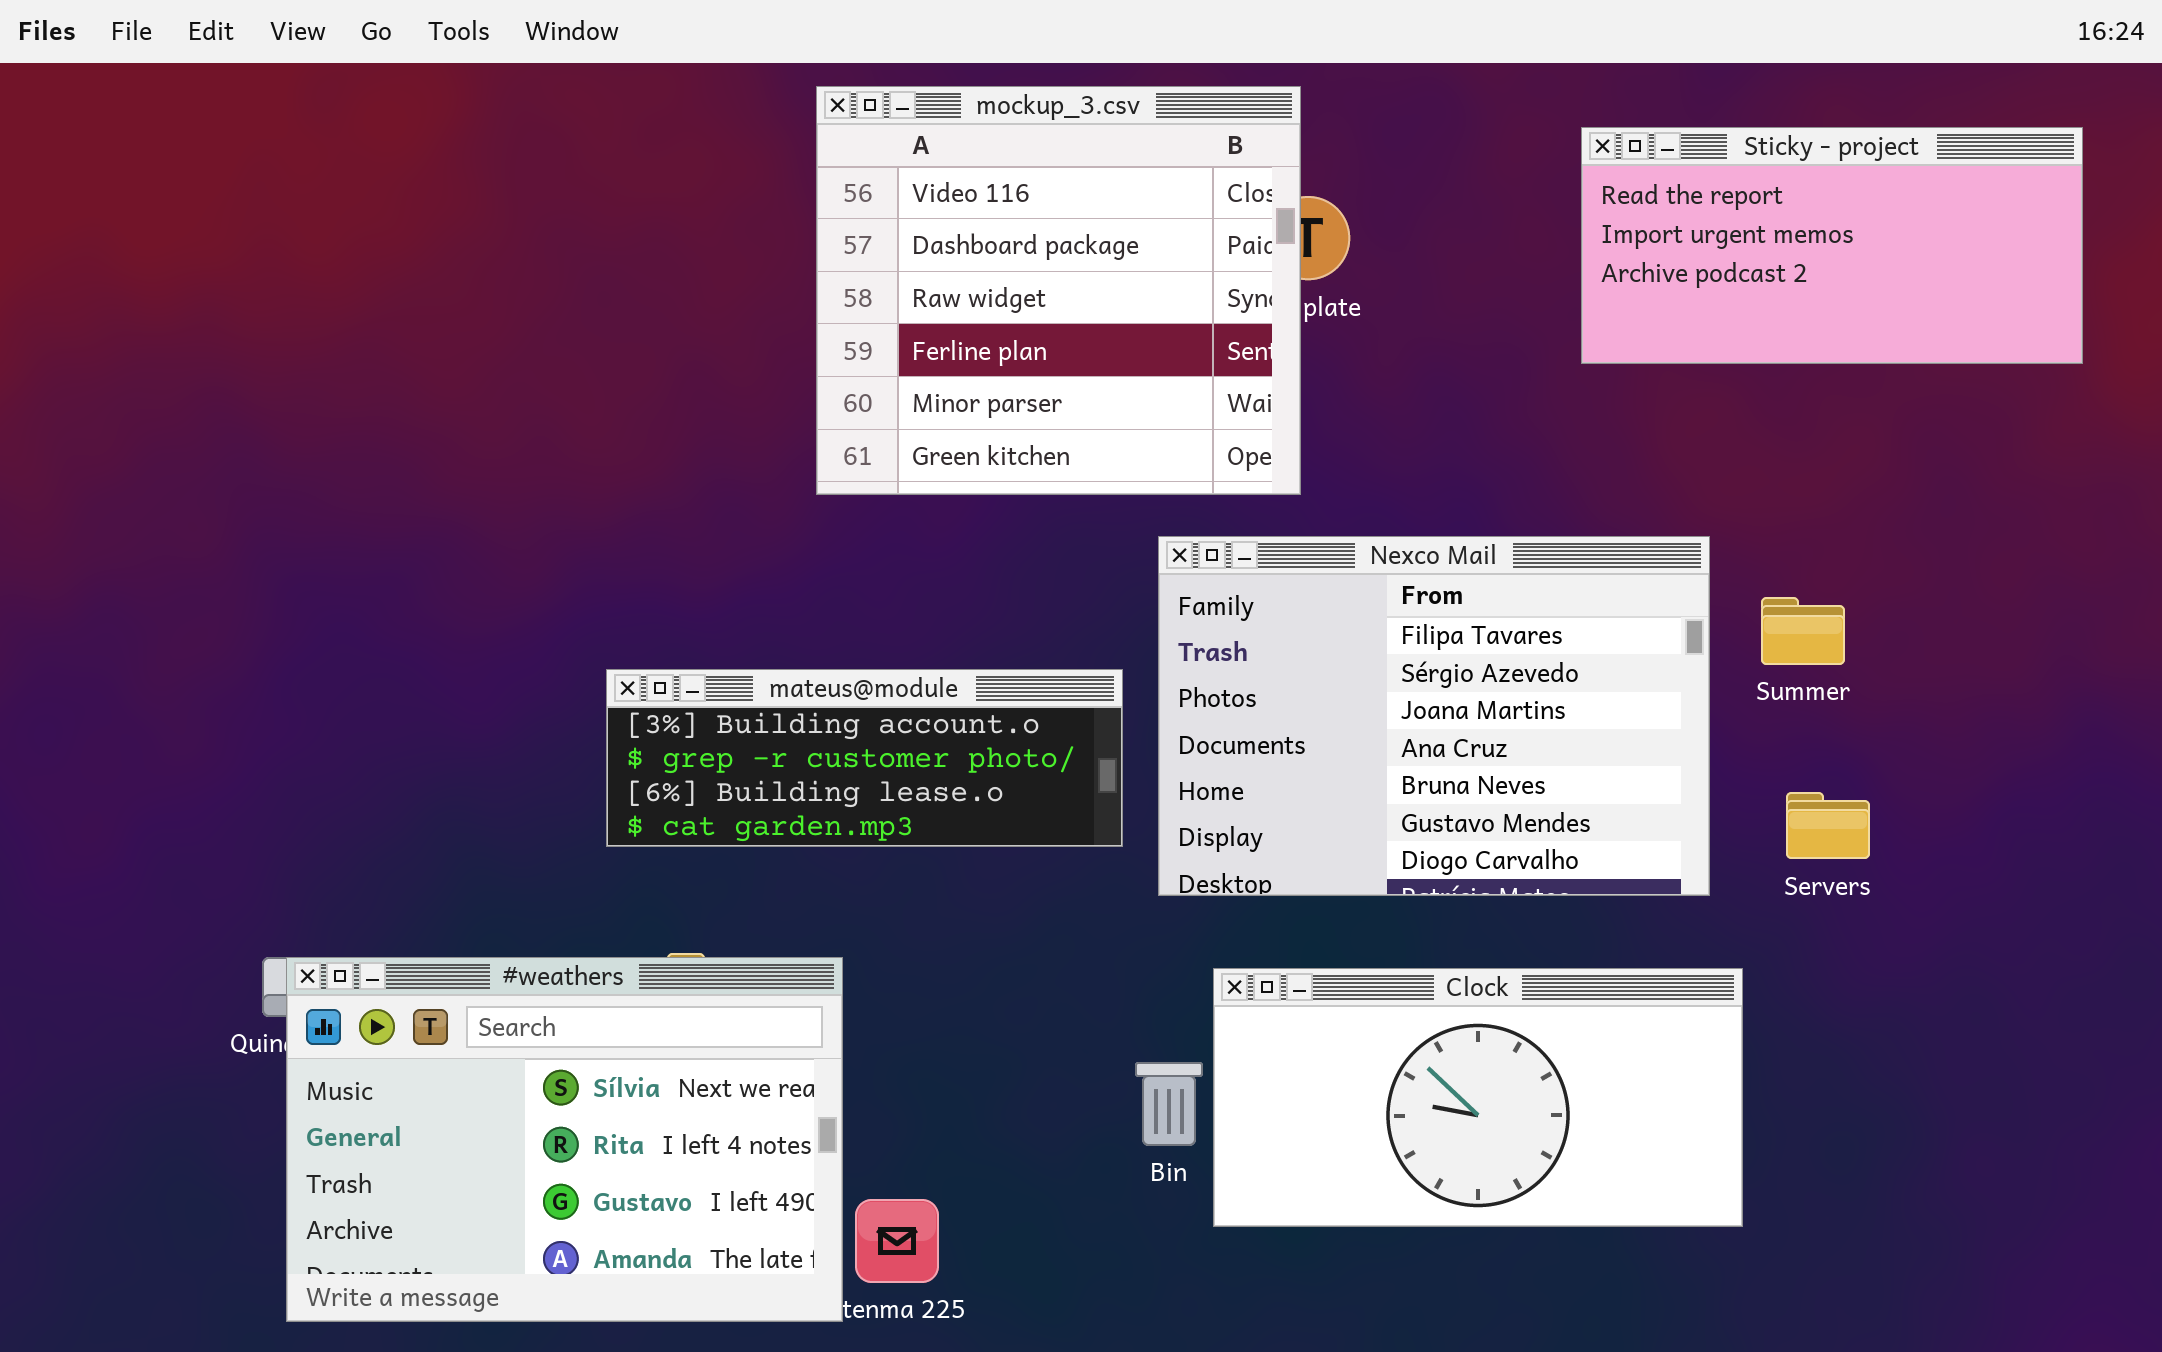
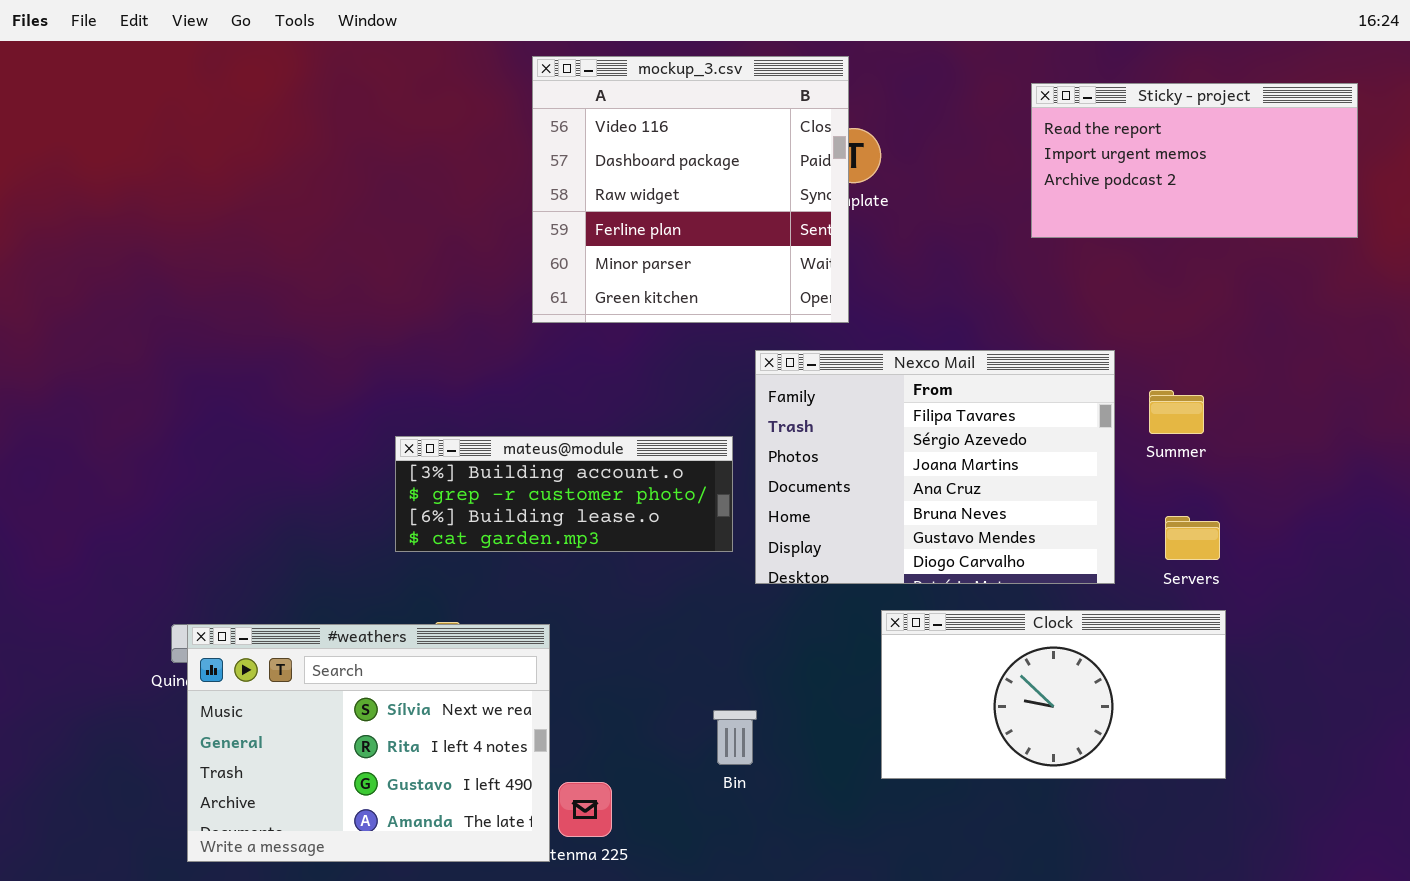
Clock: [1213,968,1743,1227] -> [881,610,1226,779], moved
Bin: [1135,1062,1203,1146] -> [713,710,757,765], moved

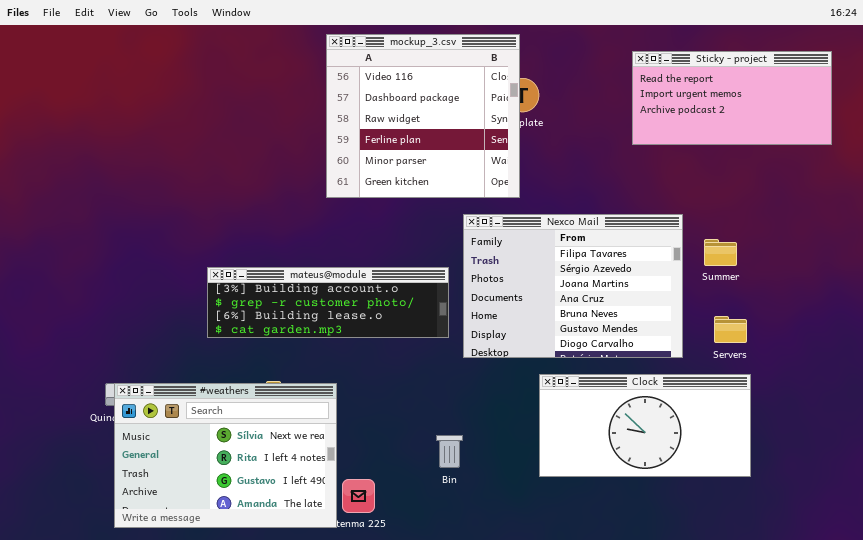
mateus@module: [395,436,733,552] -> [207,267,449,338], resized

